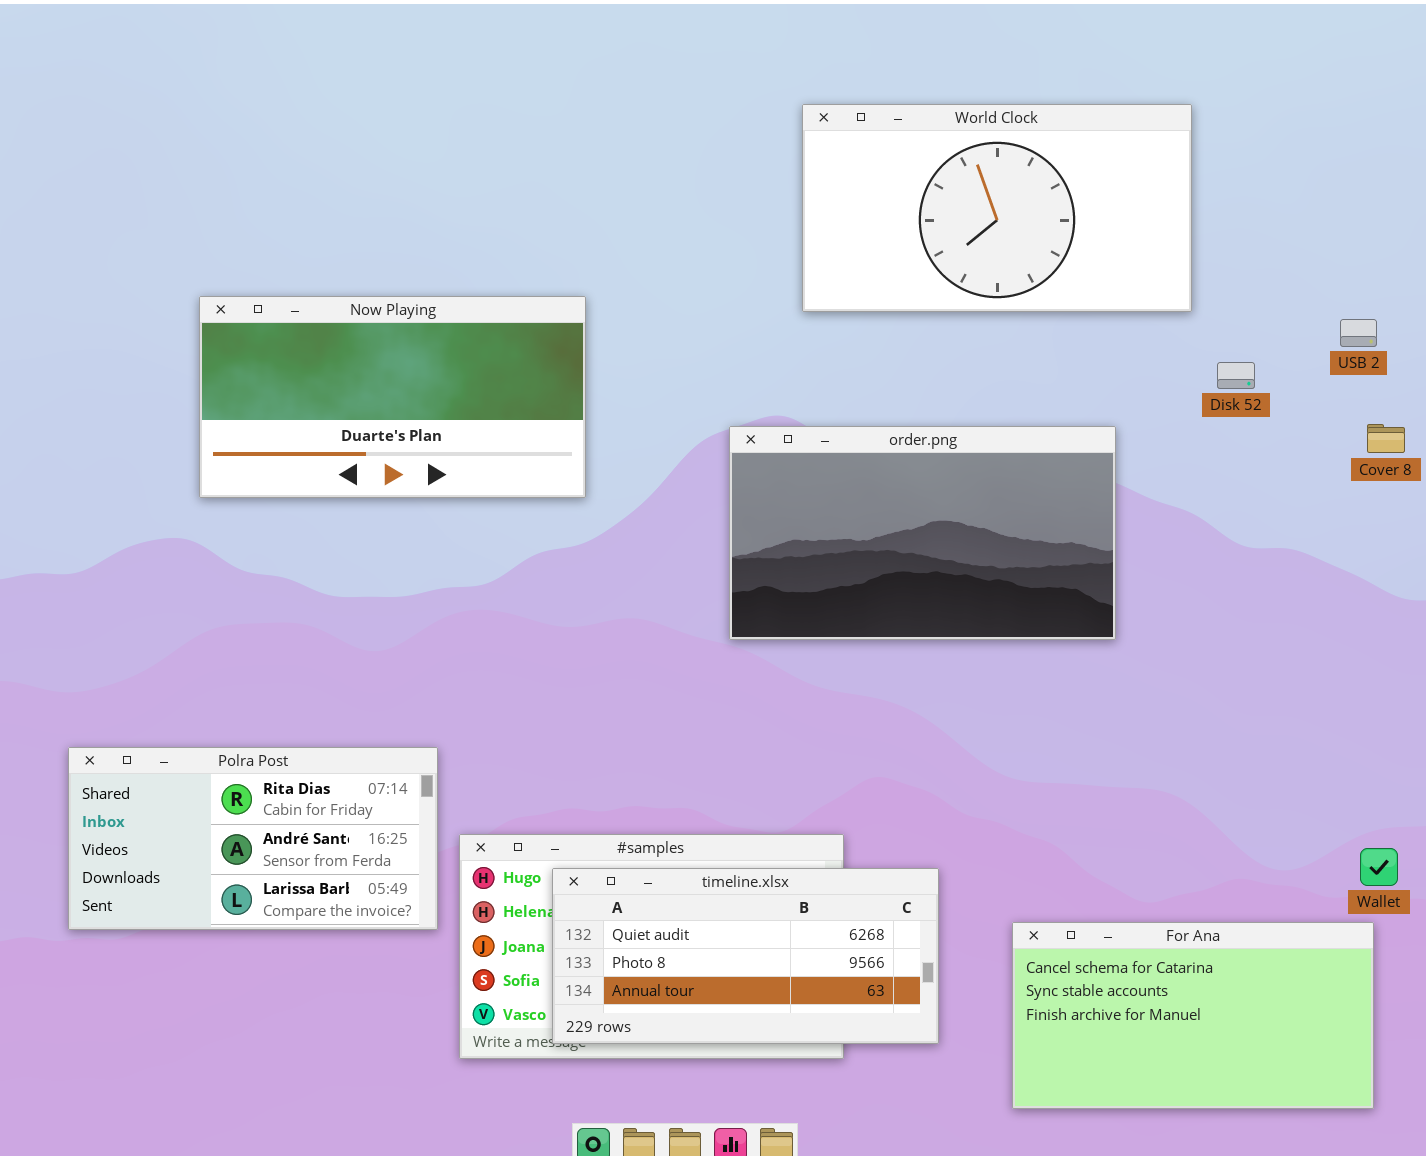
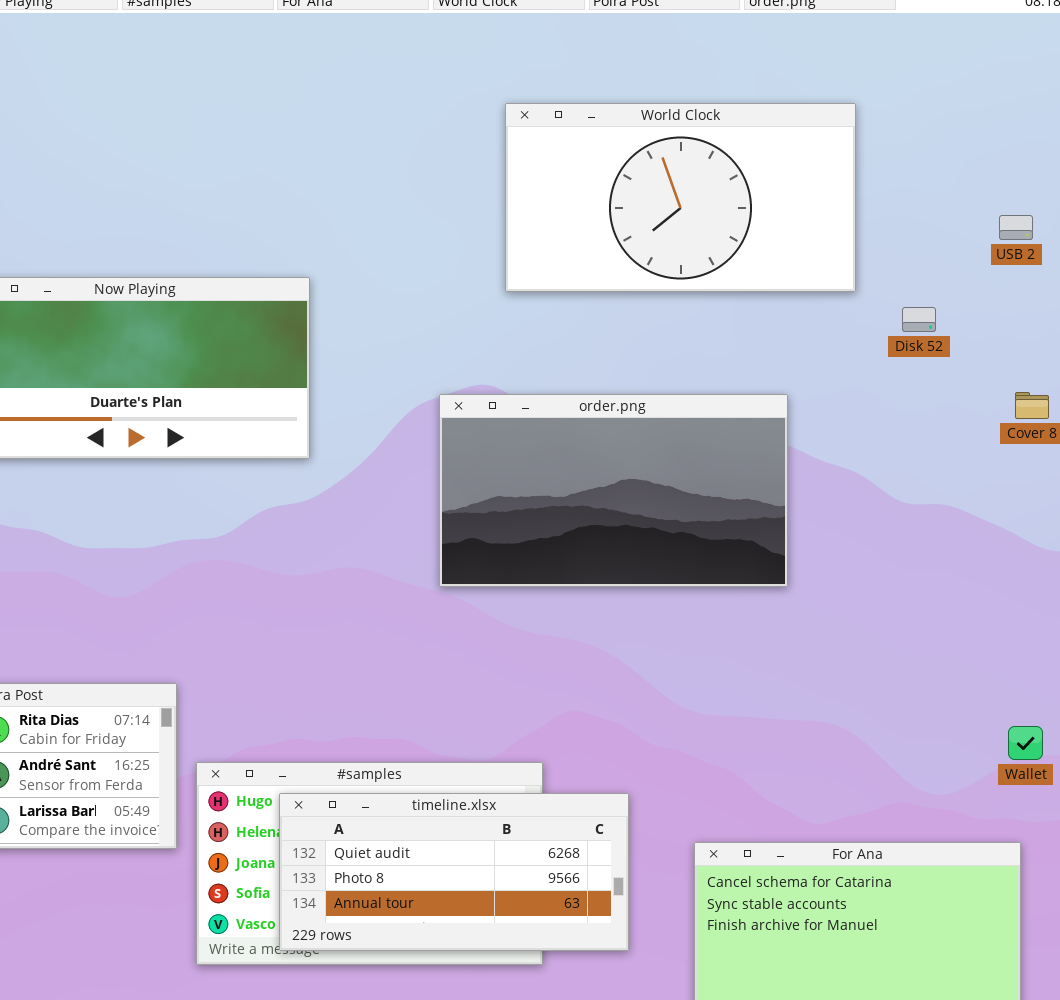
USB 2: [1340,319,1377,347] -> [999,215,1033,240], moved
Disk 52: [1217,362,1255,389] -> [902,307,936,332], moved
Wallet: [1360,848,1398,886] -> [1008,726,1043,760], moved

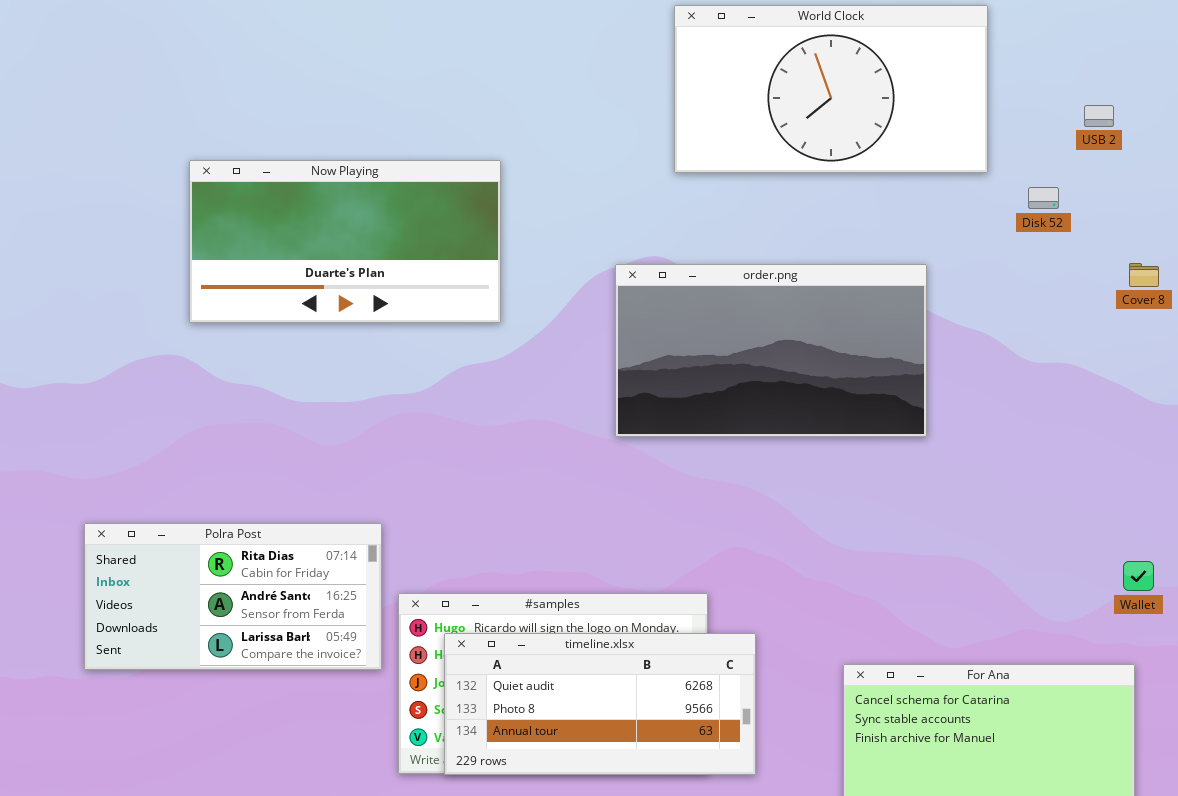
USB 2: [999,215,1033,240] -> [1084,105,1114,127], moved
timeline.xlsx: [279,793,629,951] -> [444,633,756,775], moved

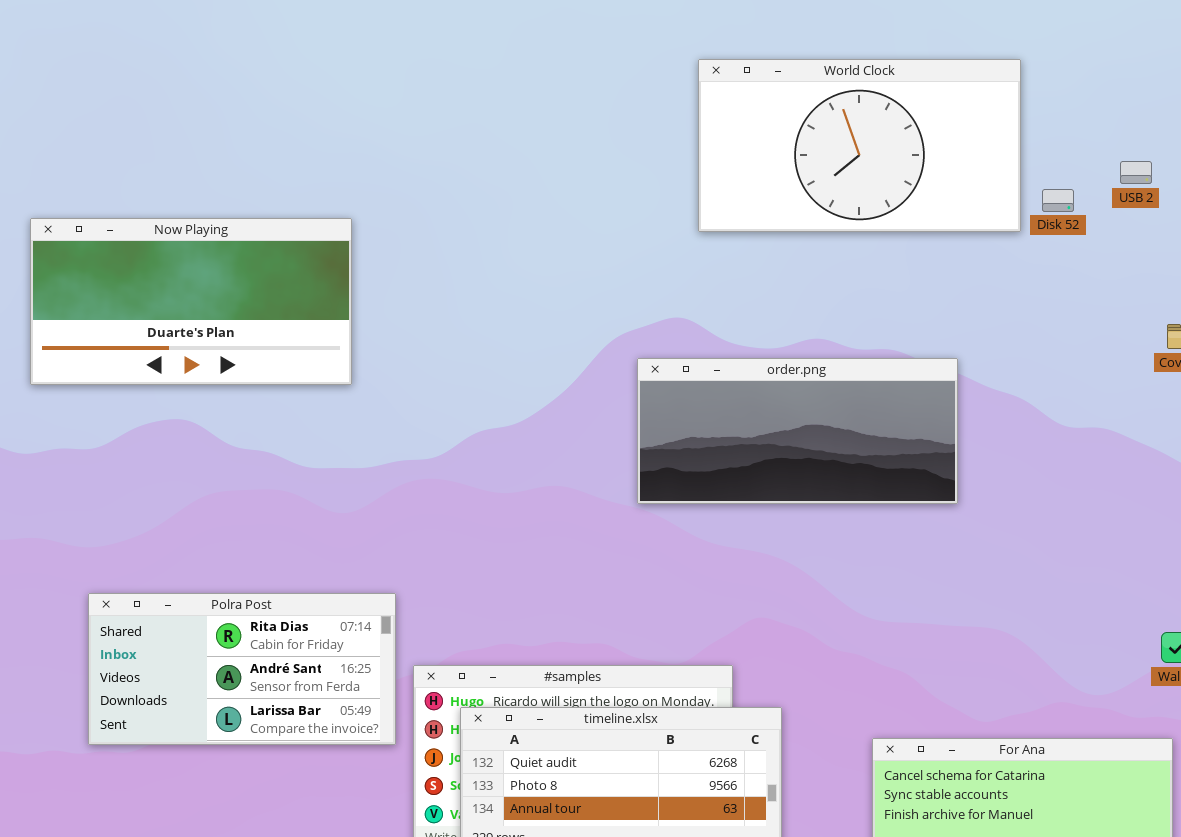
Now Playing: [189,160,501,323] -> [30,218,352,385], moved
Disk 52: [1028,187,1059,209] -> [1042,189,1074,212], moved
order.png: [615,264,927,437] -> [637,358,958,504], resized

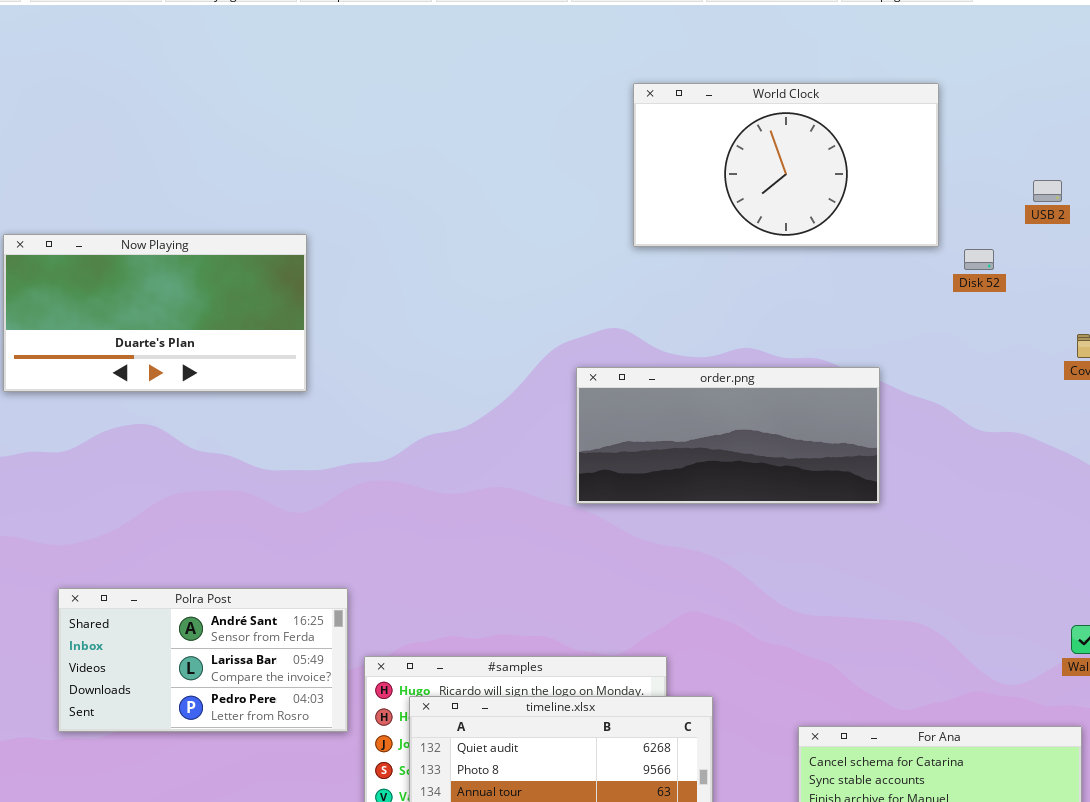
Disk 52: [1042,189,1074,212] -> [964,249,994,270], moved
Polra Post: [88,593,396,745] -> [58,588,348,732], scrolled down 1 row

